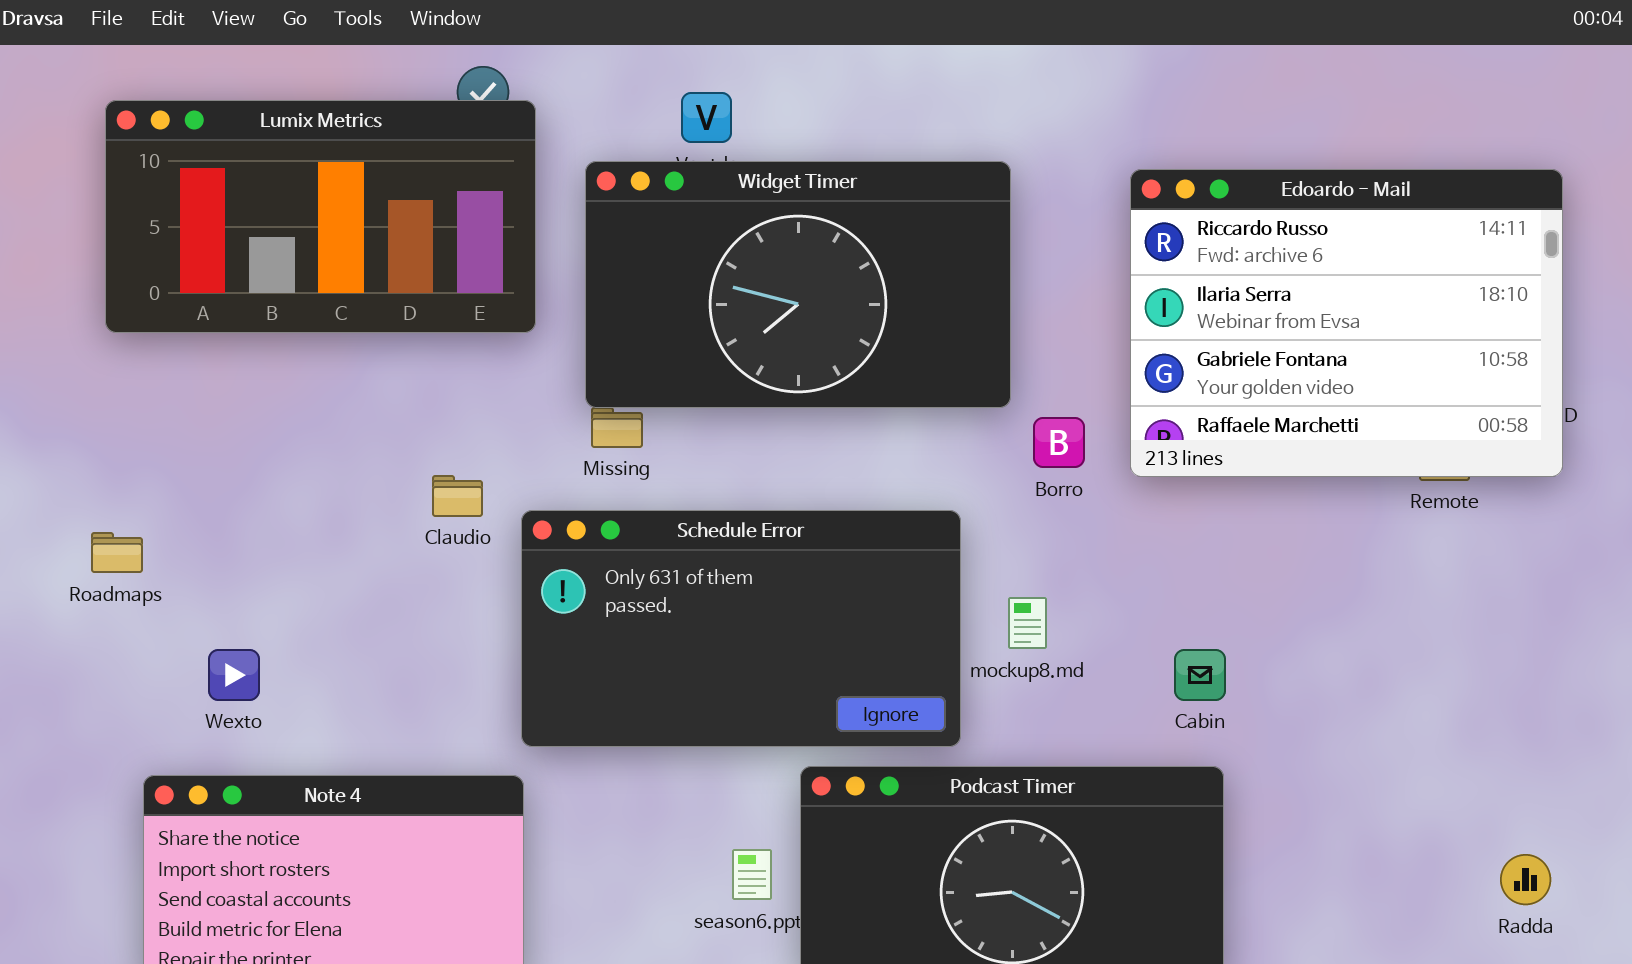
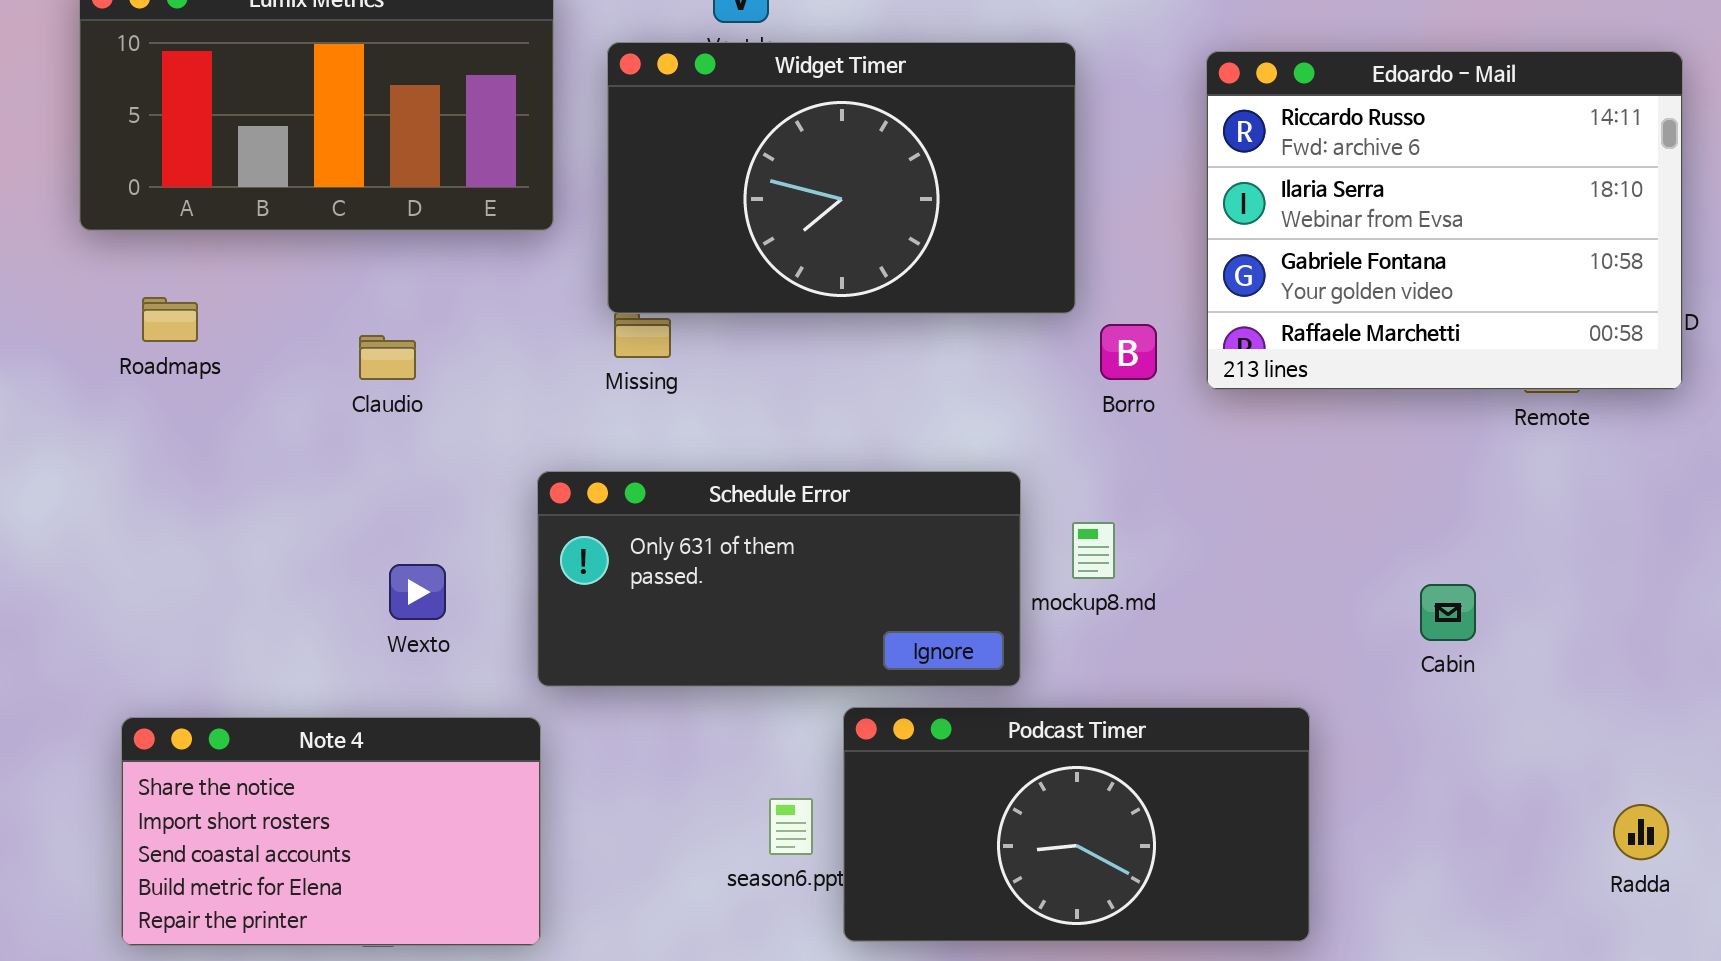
Claudio: [432,475,483,517] -> [359,335,416,380], moved
Schedule Error: [521,510,961,747] -> [537,471,1021,687], resized
Roadmaps: [91,532,143,573] -> [142,297,198,342], moved
Wexto: [208,649,260,701] -> [389,564,446,620], moved
Cabin: [1174,649,1226,701] -> [1420,584,1476,641], moved

